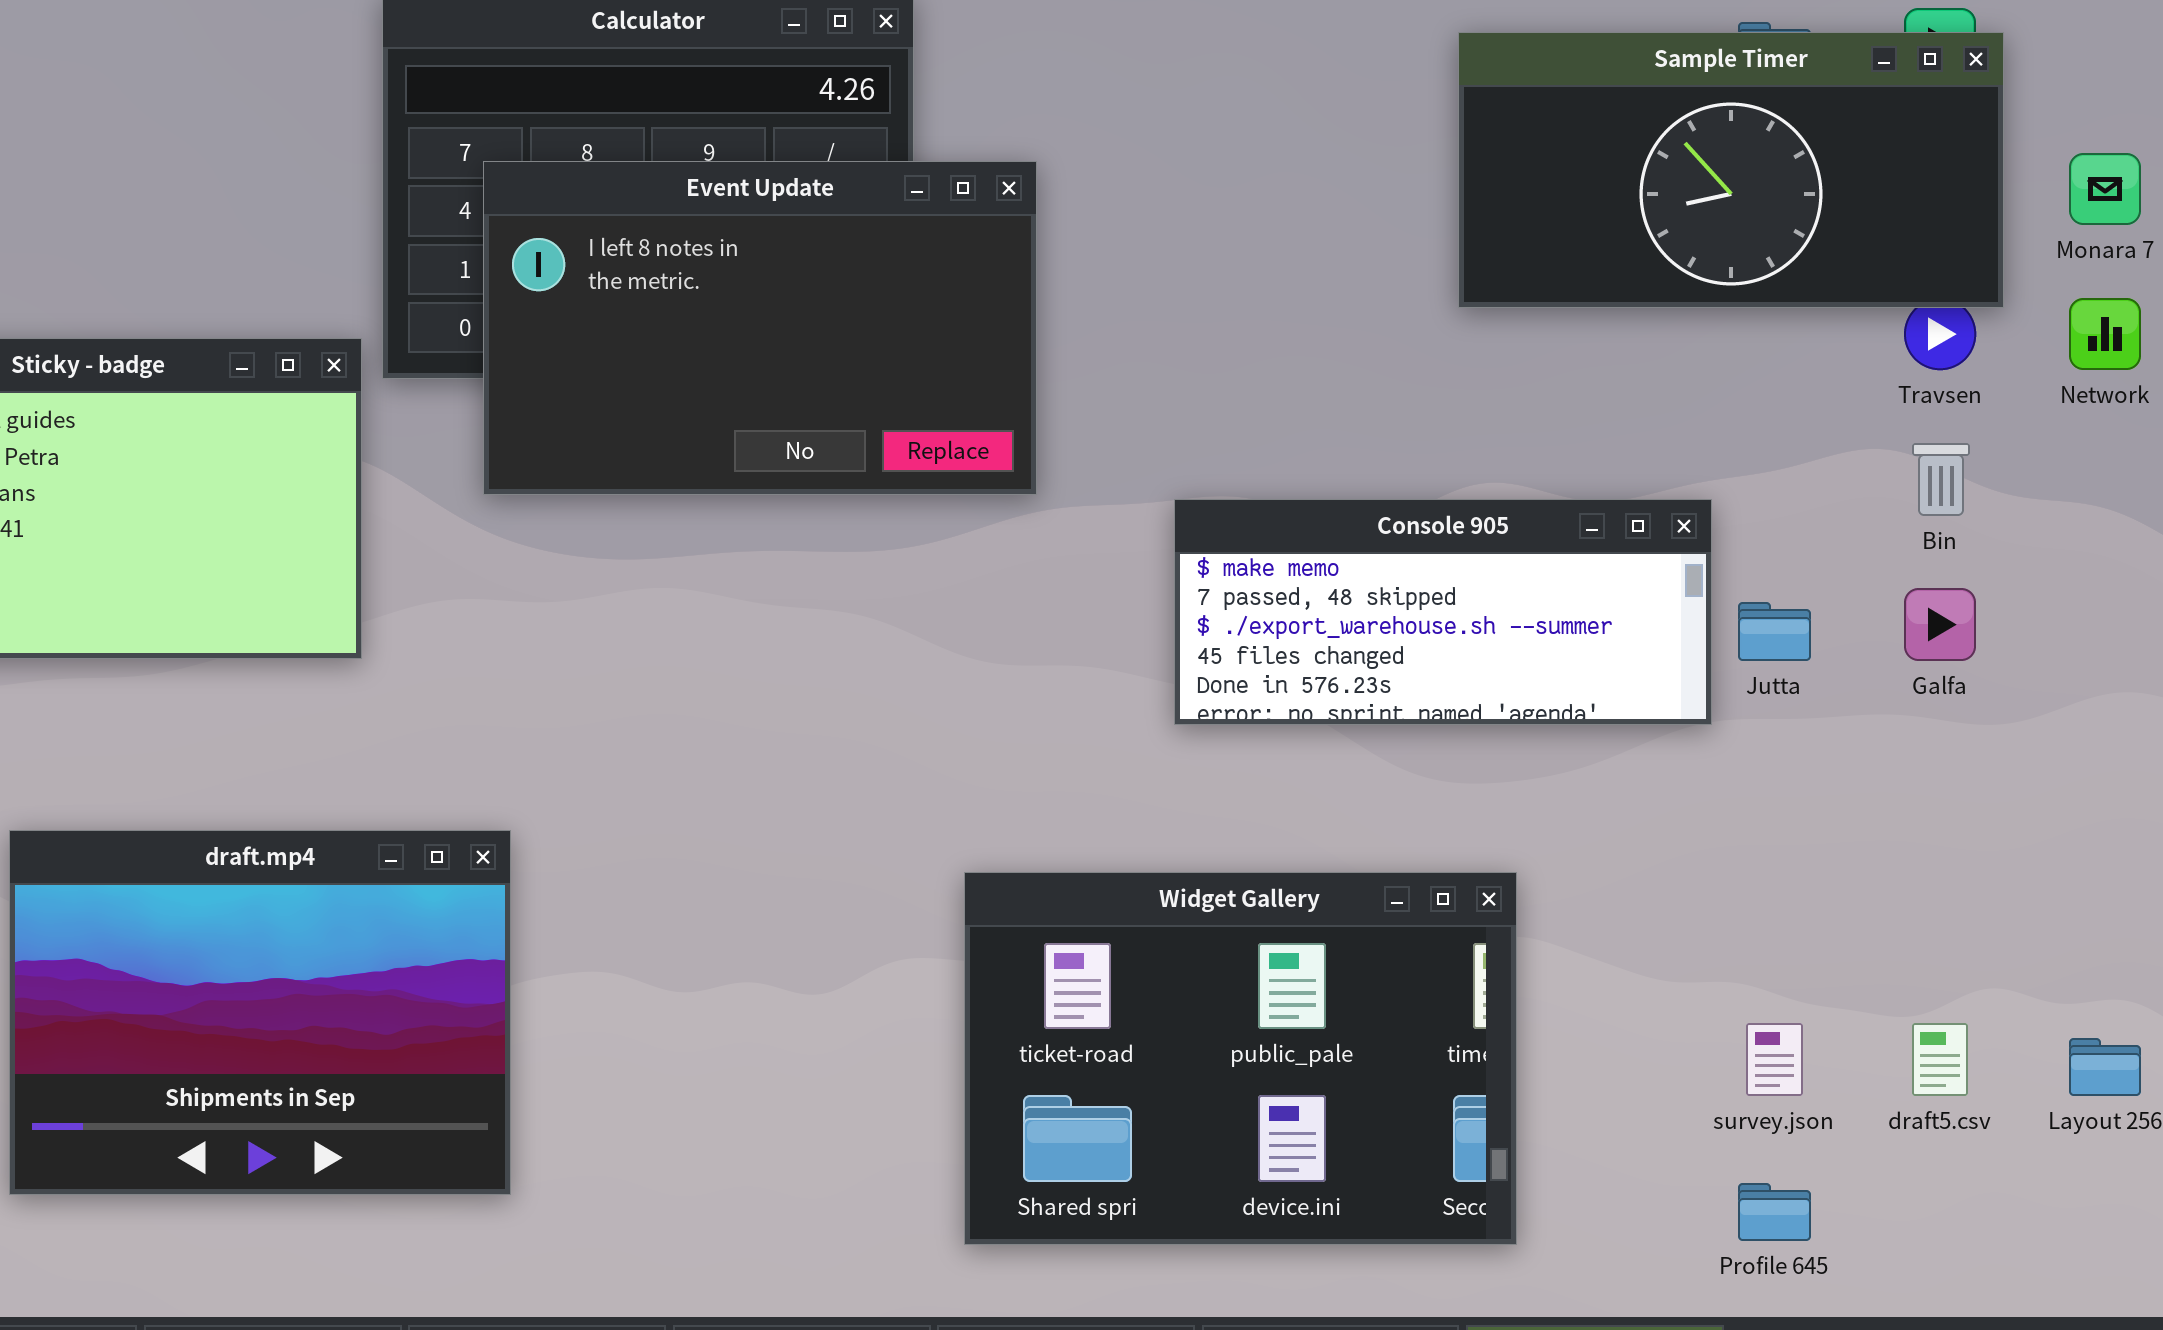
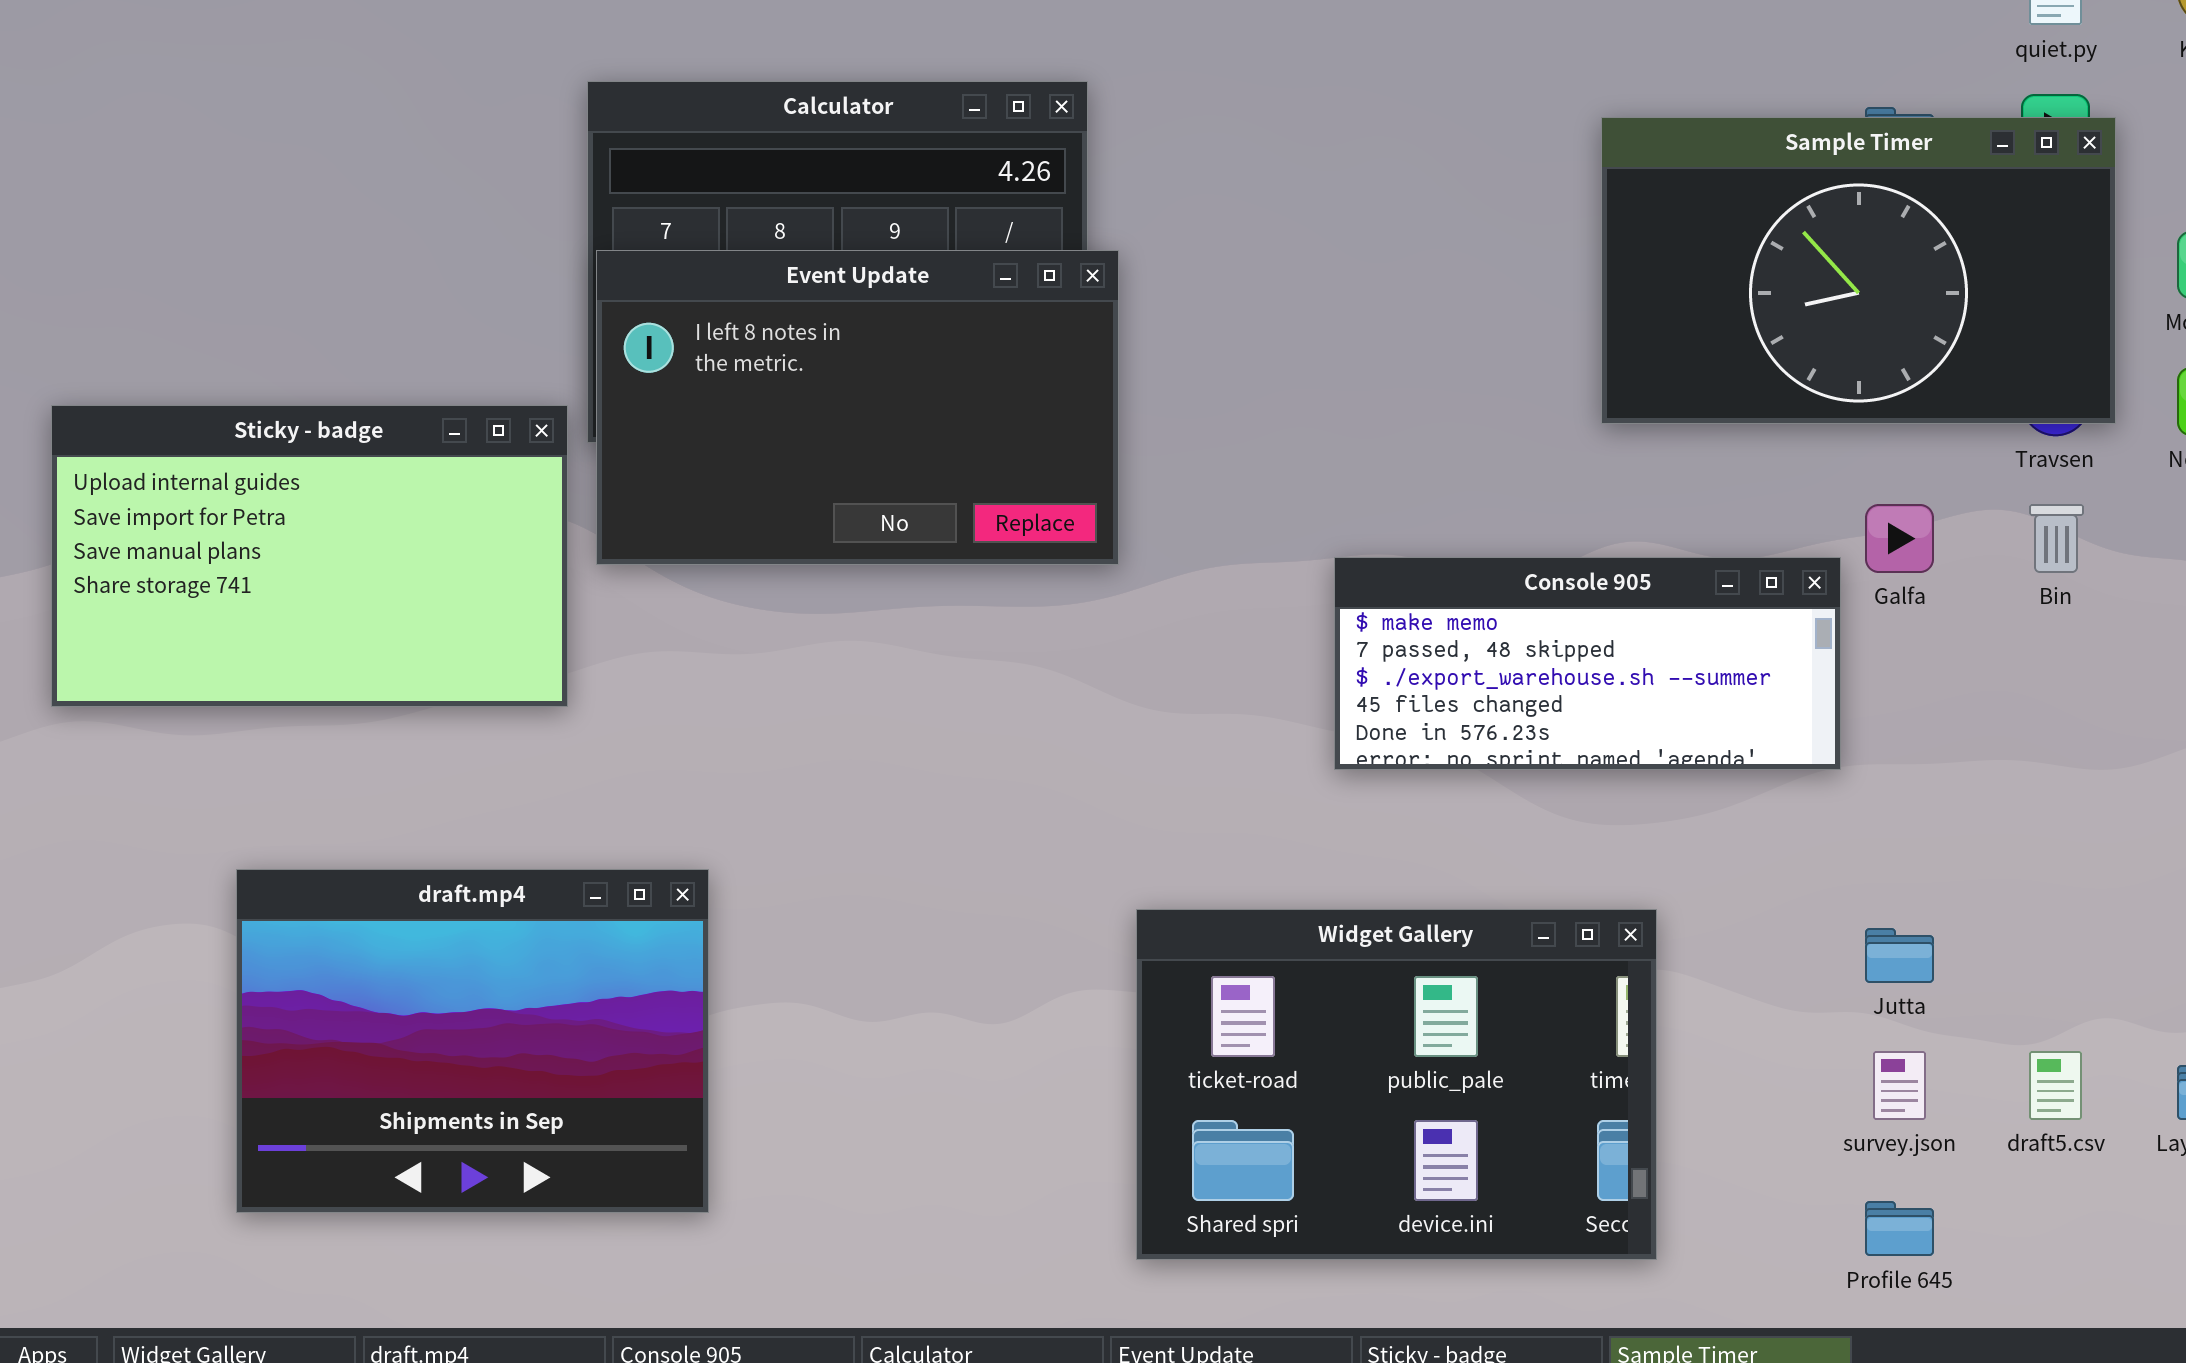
Sample Timer: [1458,32,2004,308] -> [1601,117,2116,424], resized
Event Update: [483,161,1037,495] -> [596,250,1119,565], moved
Galfa: [1904,588,1976,661] -> [1865,504,1934,573], moved
Jutta: [1738,602,1811,661] -> [1865,928,1934,983], moved

